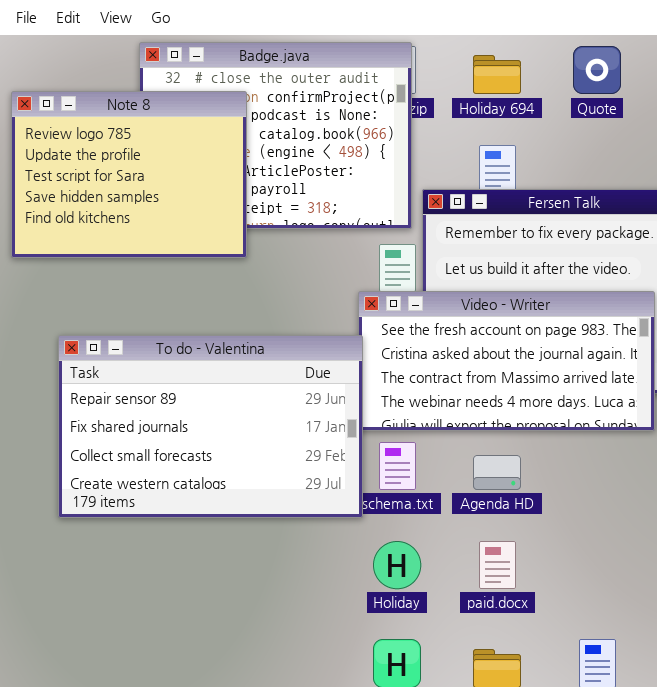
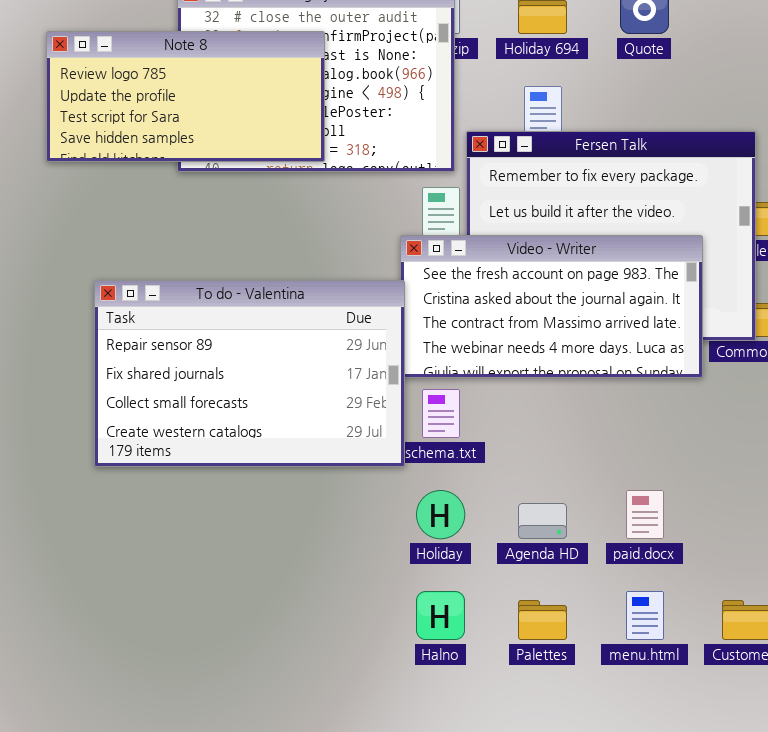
Note 8: [11,91,247,258] -> [46,31,325,162], resized
Agenda HD: [473,455,521,490] -> [518,503,567,539], moved
paid.docx: [479,541,516,589] -> [626,490,664,539], moved

